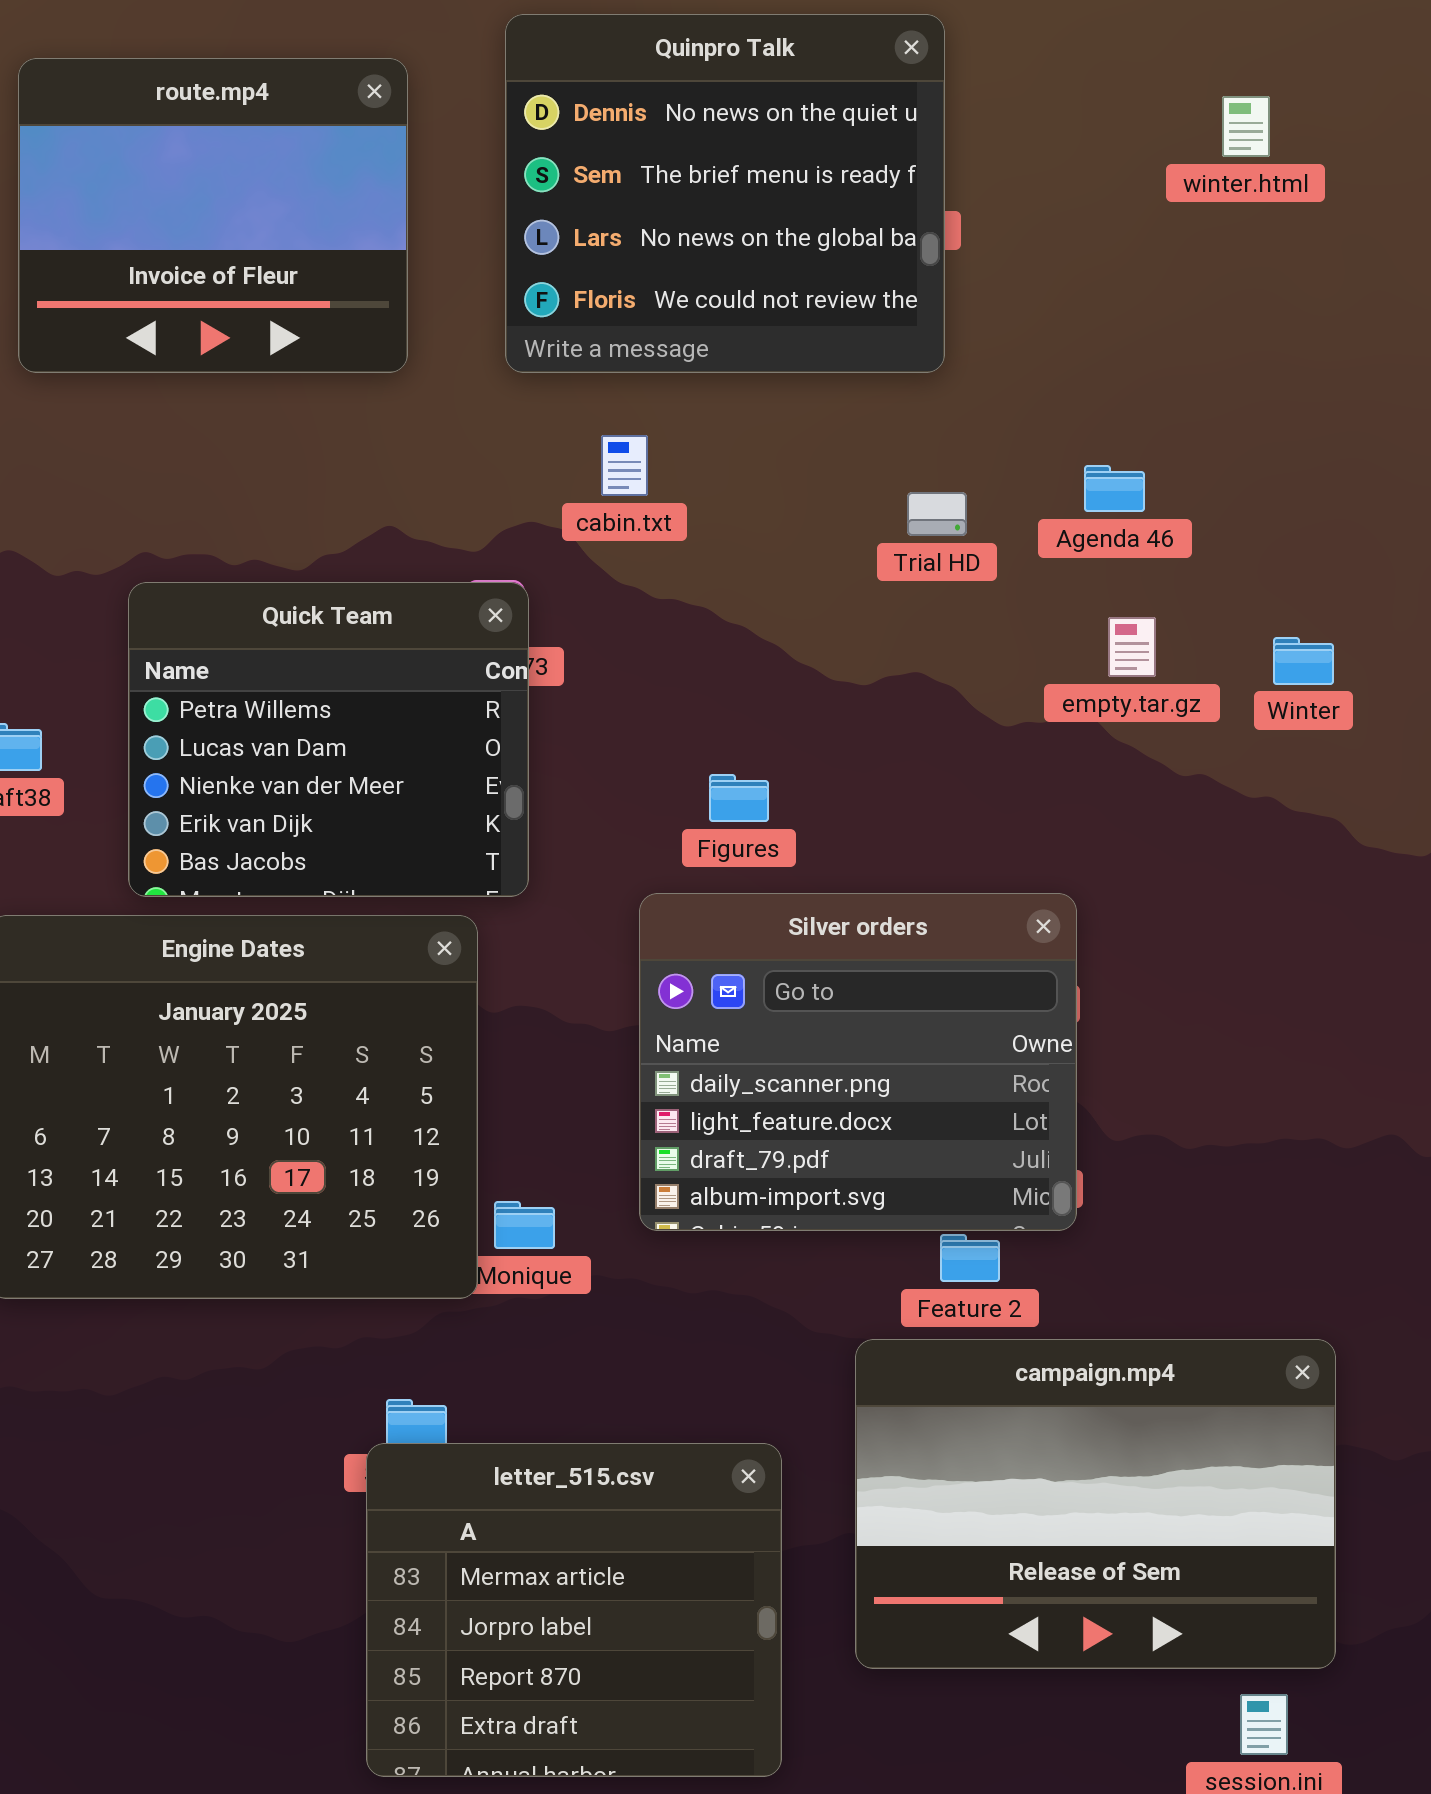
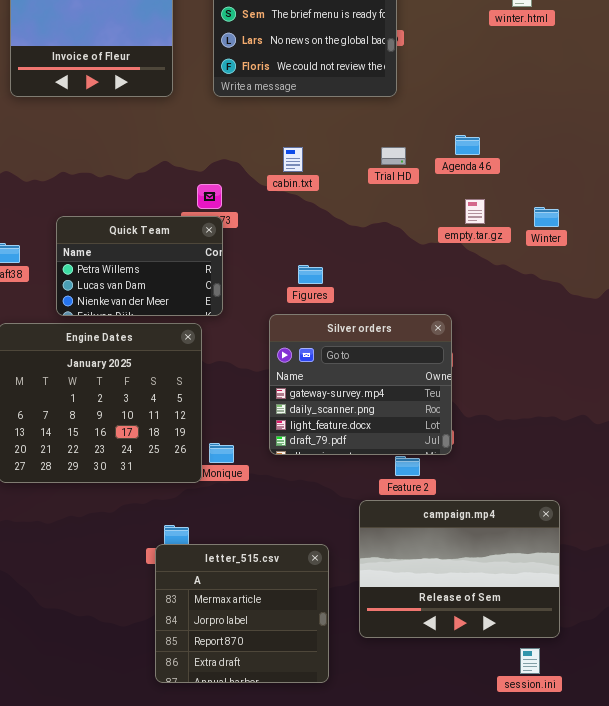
cabin.txt: [601,435,648,496] -> [283,147,303,172], moved
Quick Team: [128,582,529,897] -> [56,216,223,316], resized
Silver orders: [639,893,1077,1231] -> [269,314,452,455], scrolled up 1 row

